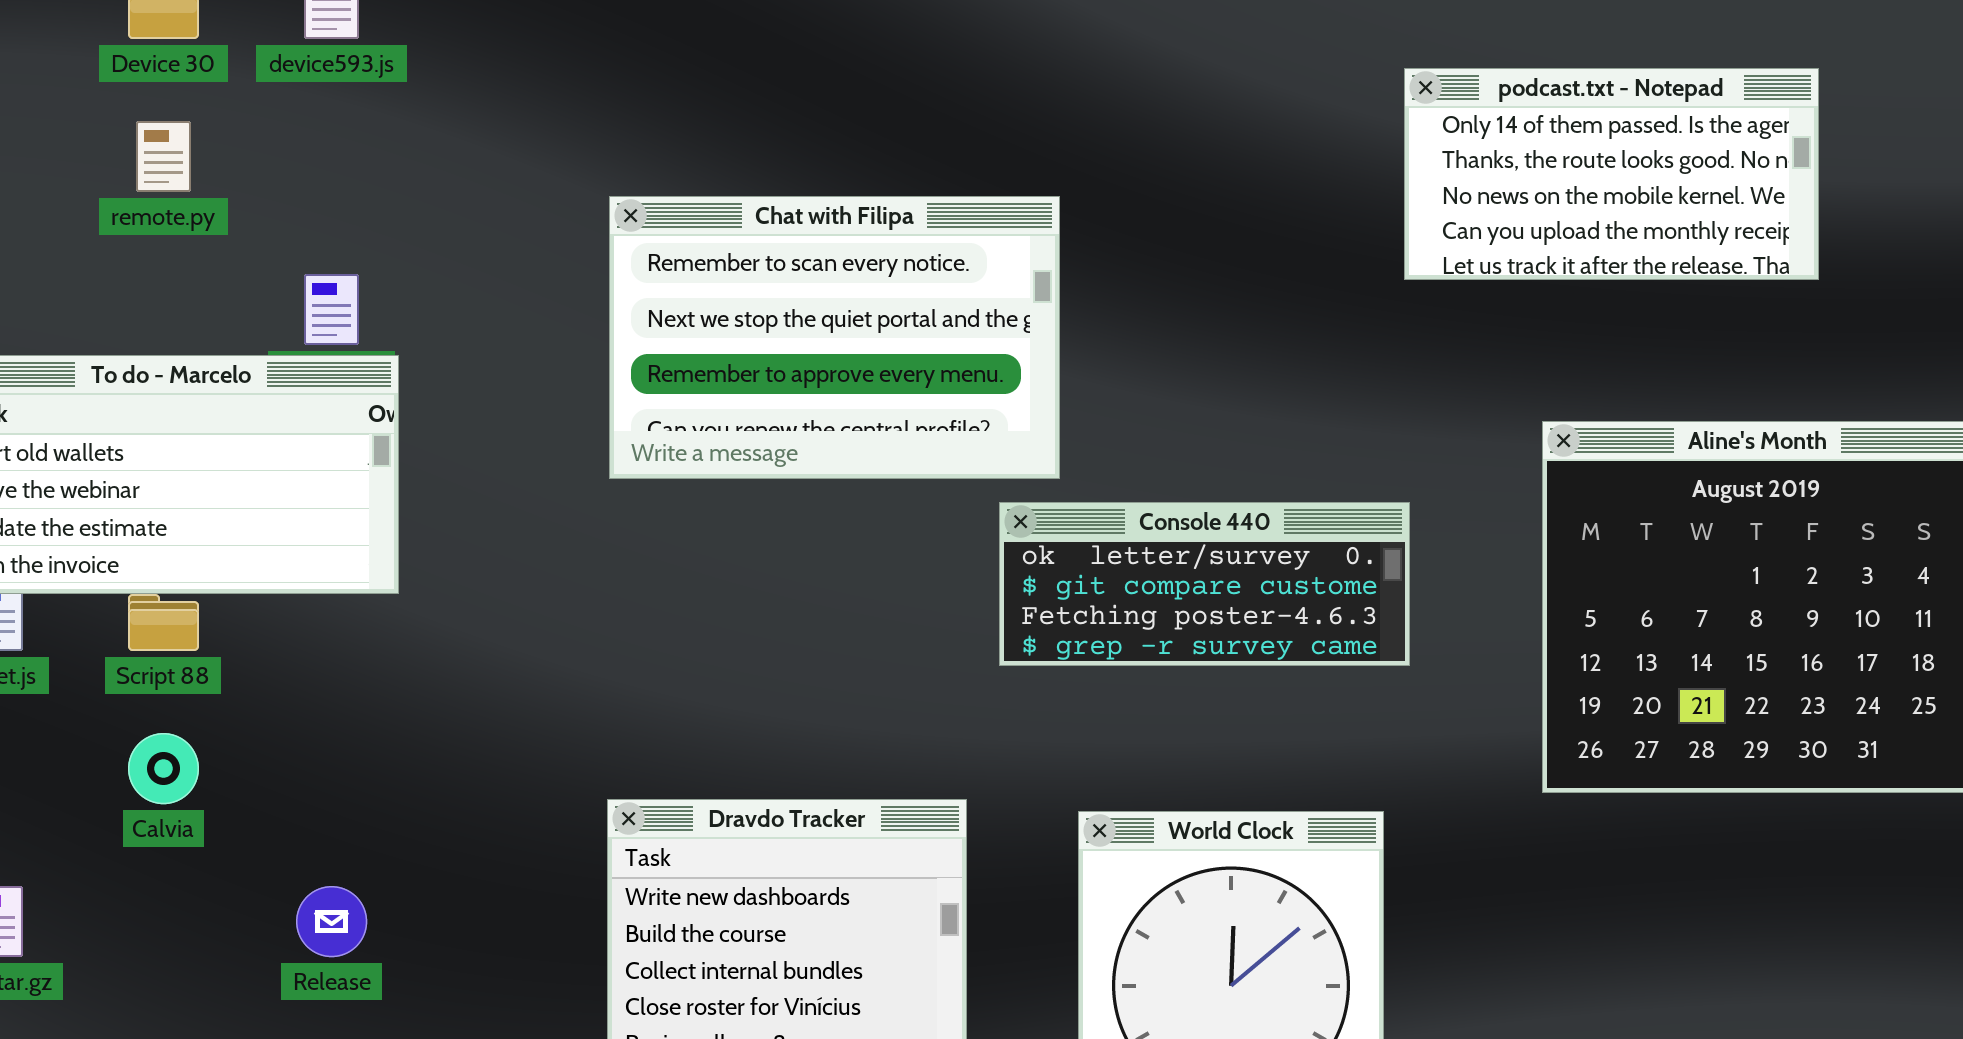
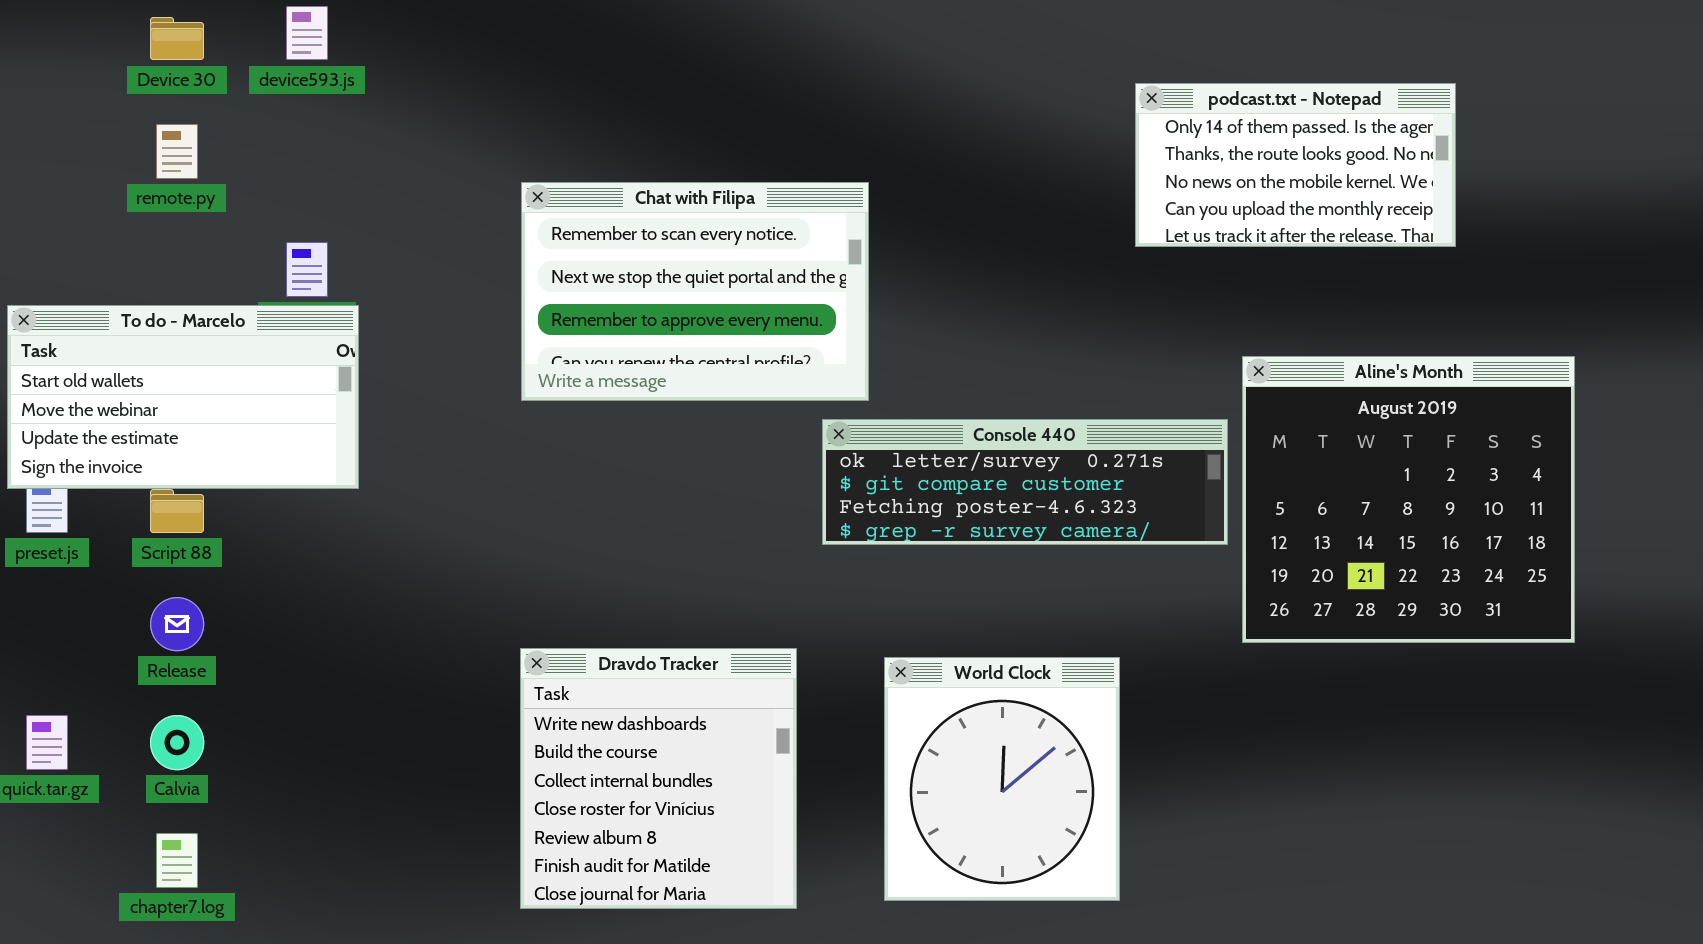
Console 440: [999,502,1410,666] -> [822,419,1228,545], resized
Calvia: [128,733,199,804] -> [150,715,204,770], moved
Release: [296,886,367,957] -> [150,597,204,651], moved

